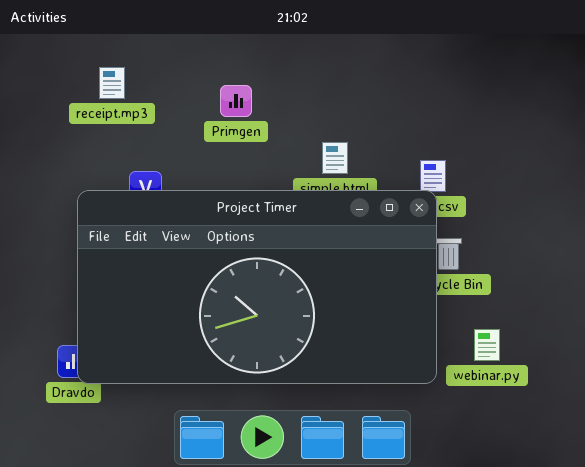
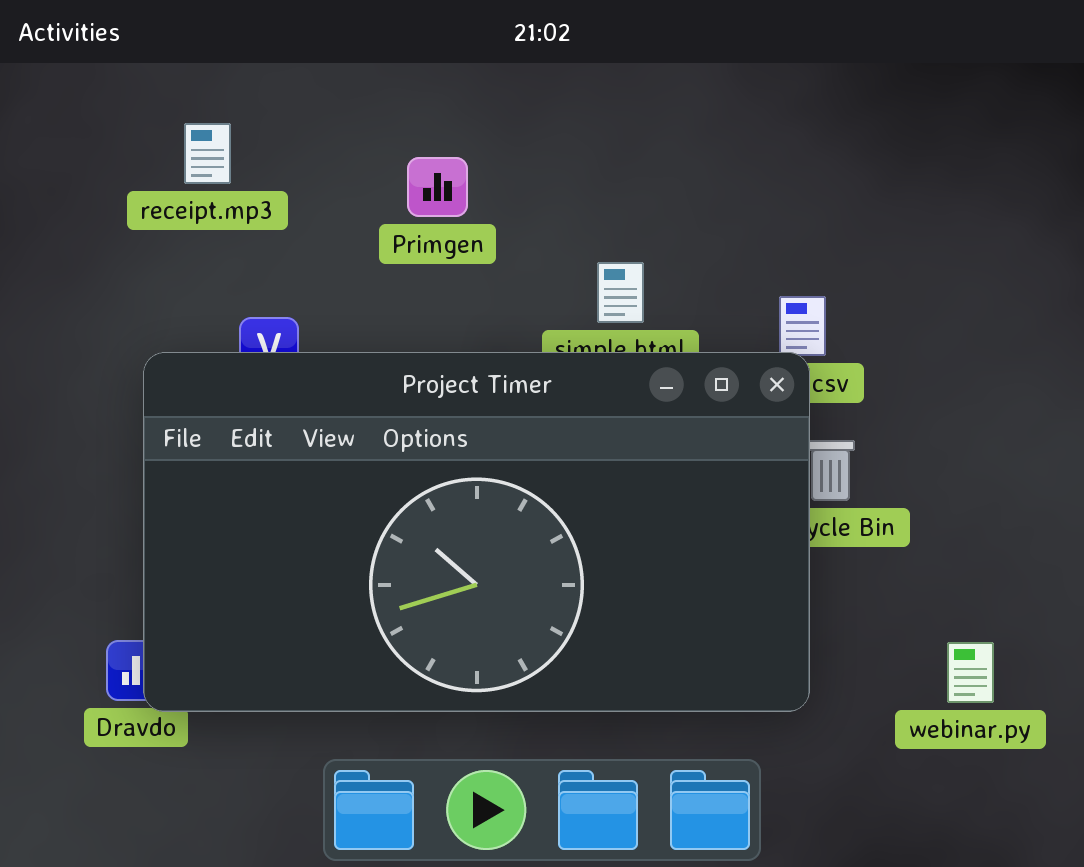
webinar.py: [474,329,500,361] -> [947,642,994,703], moved

